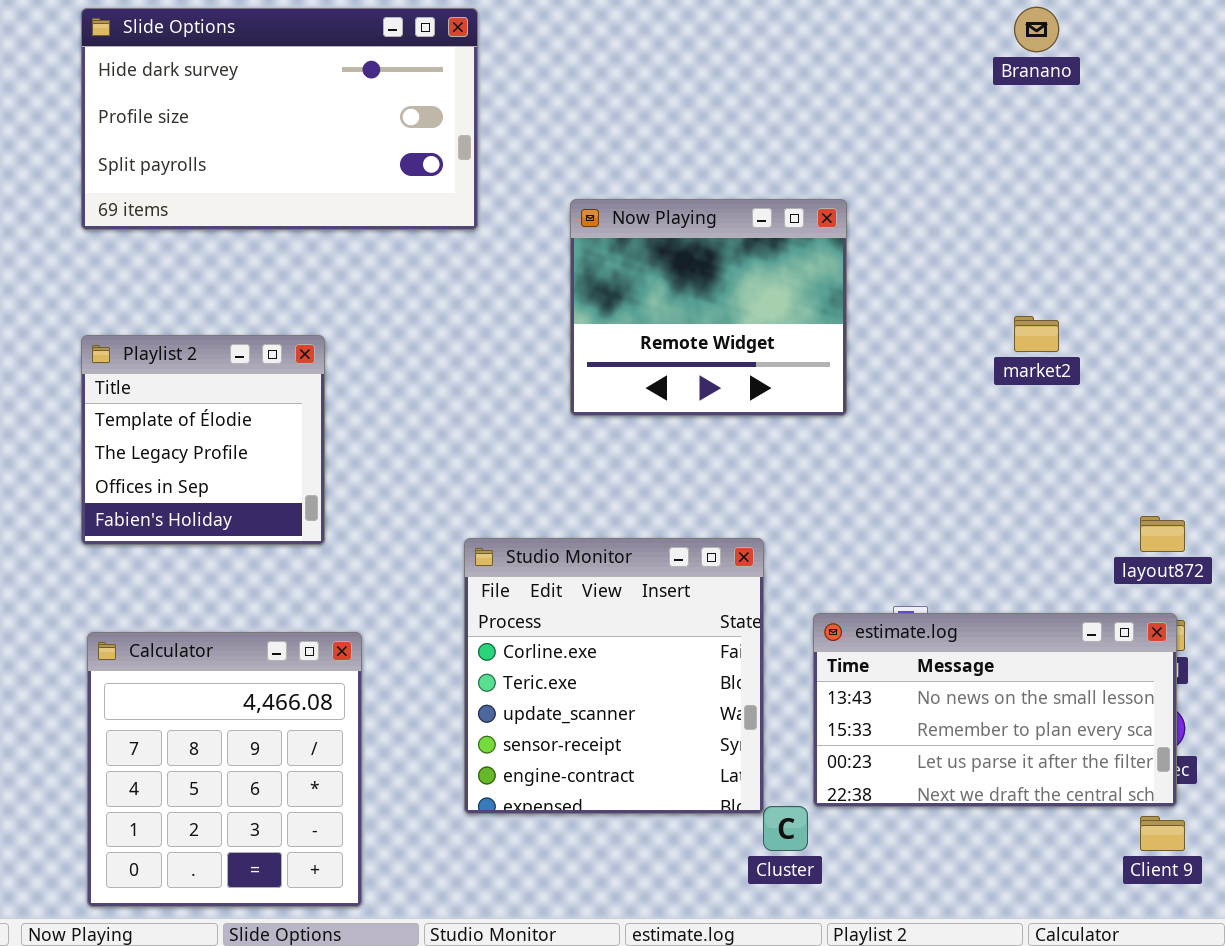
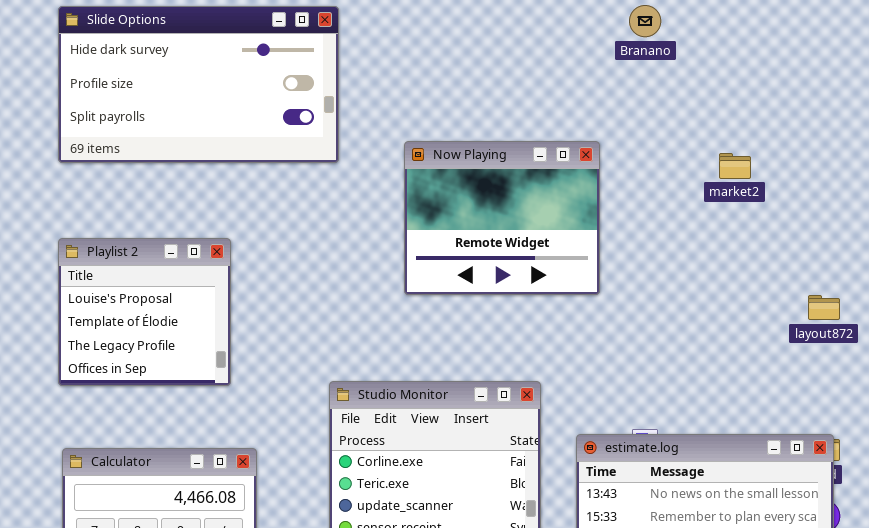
Branano: [1014,7,1059,52] -> [629,5,661,37], moved
market2: [1014,316,1059,352] -> [719,153,751,179], moved
Playlist 2: [81,335,325,545] -> [58,238,231,386], scrolled up 1 row
layout872: [1140,516,1185,552] -> [808,295,840,320], moved

